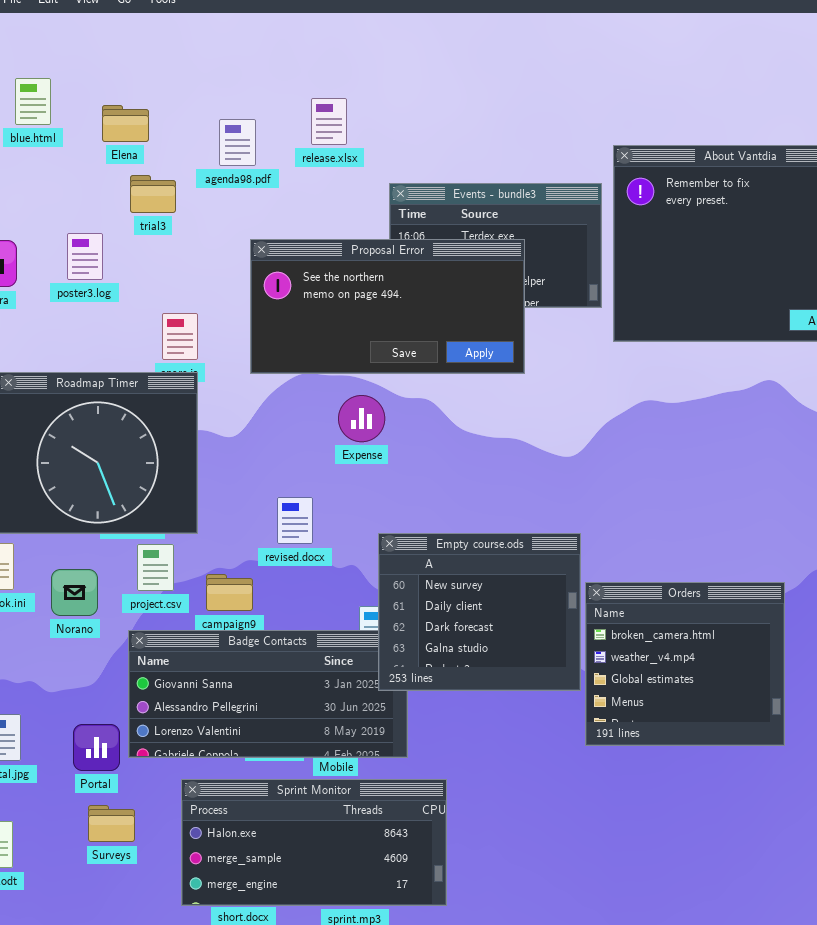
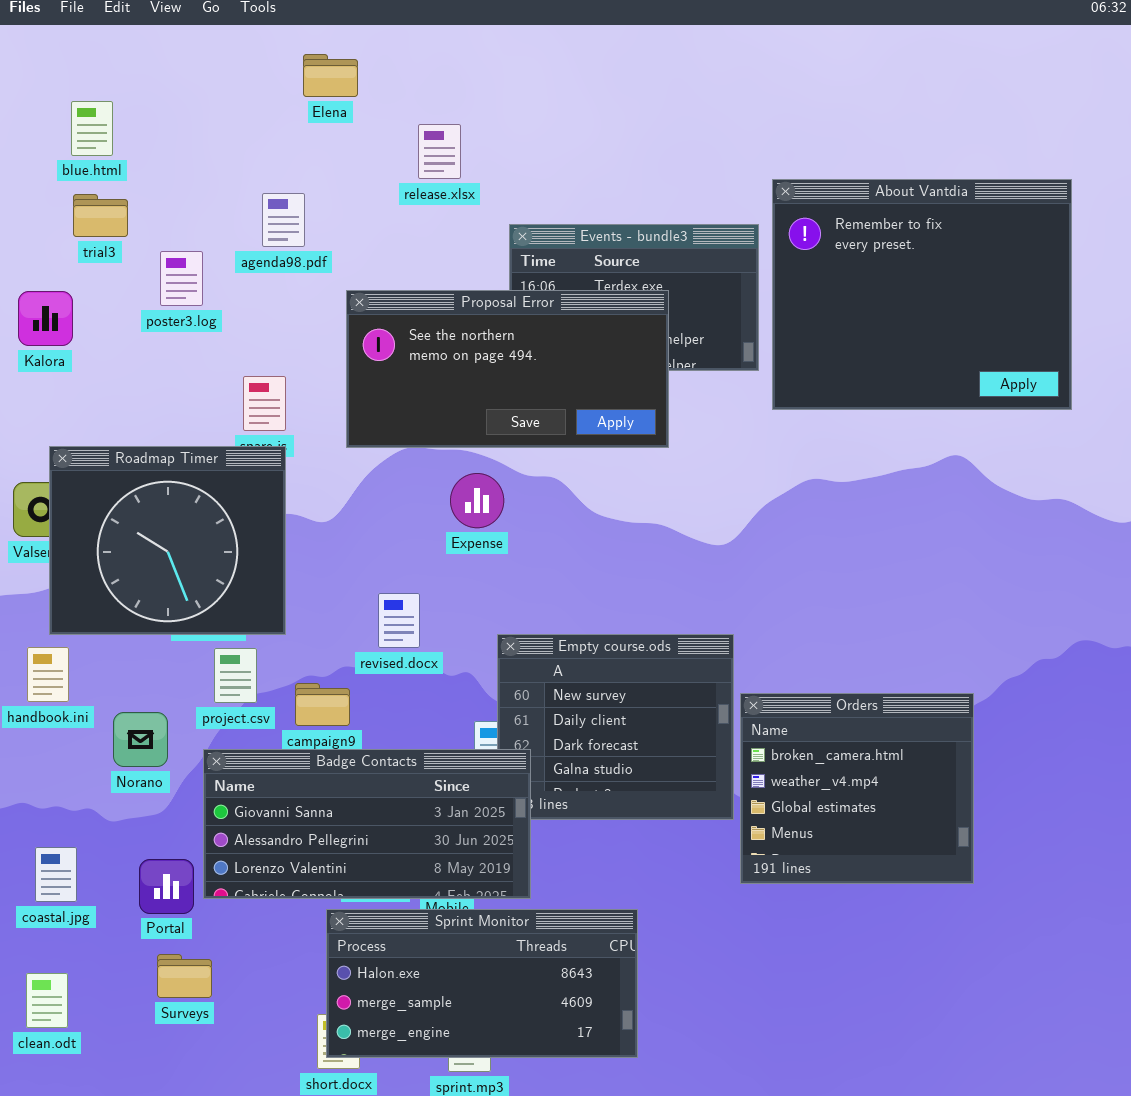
Elena: [102,105,149,142] -> [303,54,358,97], moved
agenda98.pdf: [219,119,256,166] -> [262,193,305,247], moved
trial3: [130,175,176,213] -> [73,194,128,237], moved
poster3.log: [67,233,103,280] -> [160,251,203,306], moved
Norano: [51,569,98,616] -> [113,712,168,767], moved
Badge Contacts: [128,630,408,758] -> [203,749,531,899], raised
Sprint Monitor: [181,779,447,906] -> [326,909,638,1058], moved

